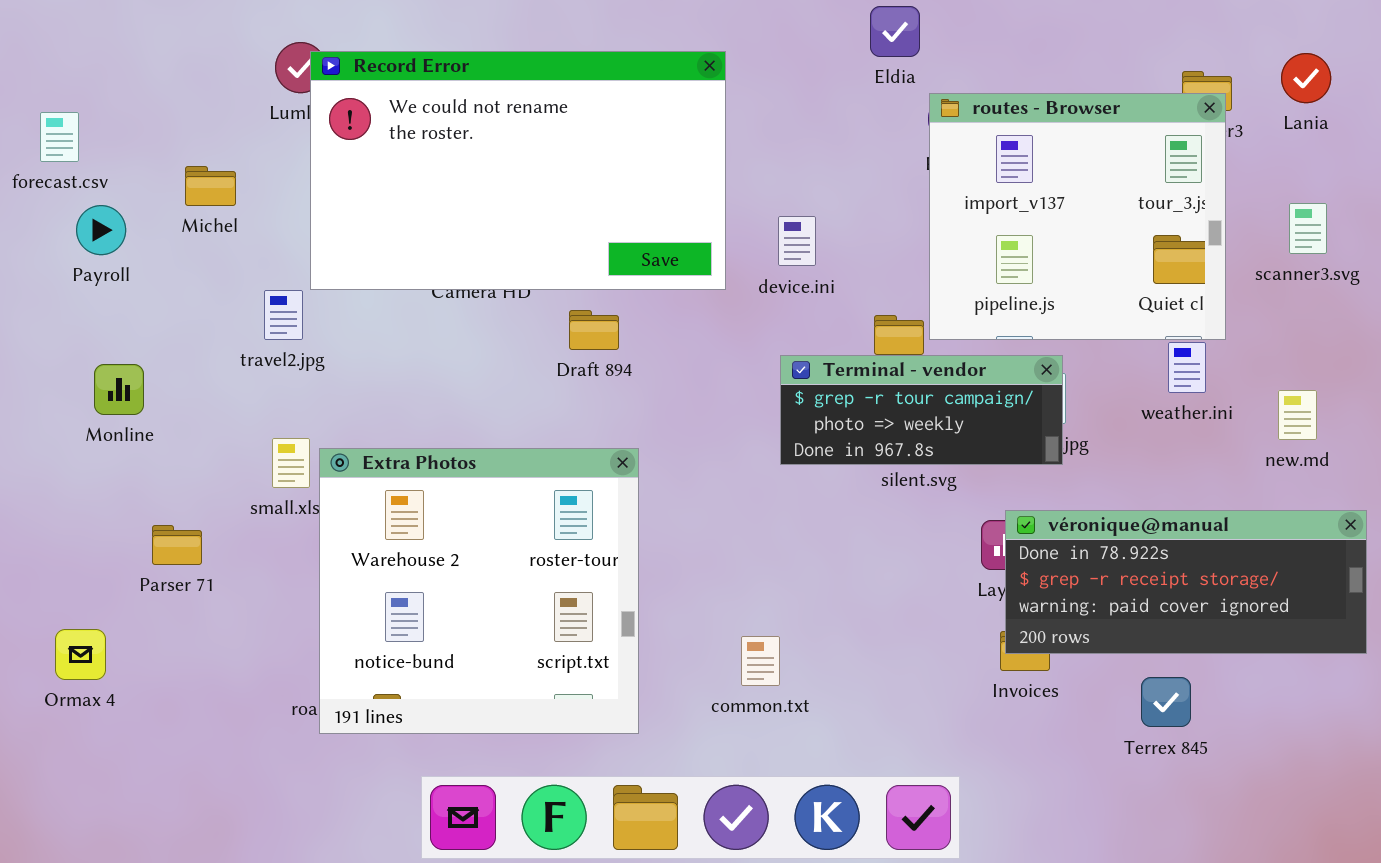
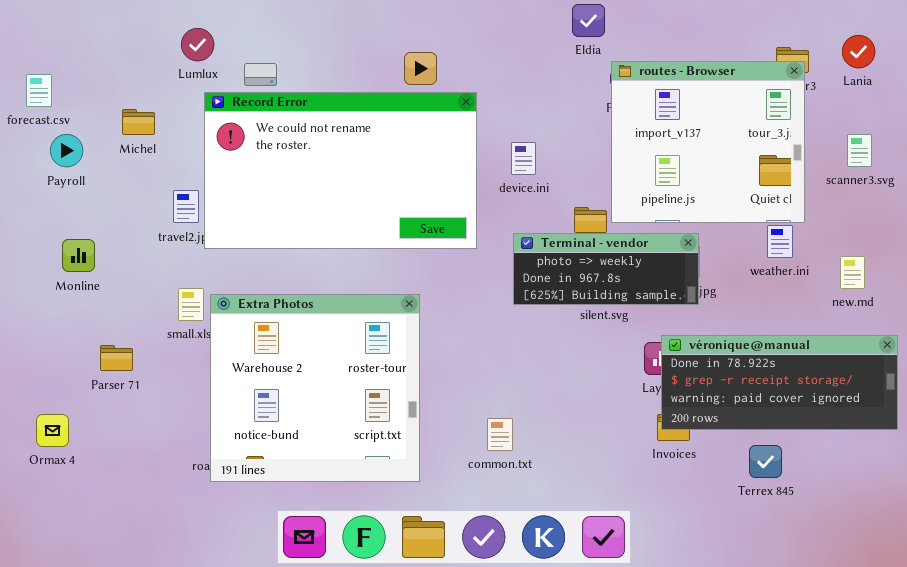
Record Error: [310,51,726,290] -> [204,92,477,249], moved
Terminal - vendor: [780,355,1063,465] -> [513,233,699,305], scrolled down 1 row

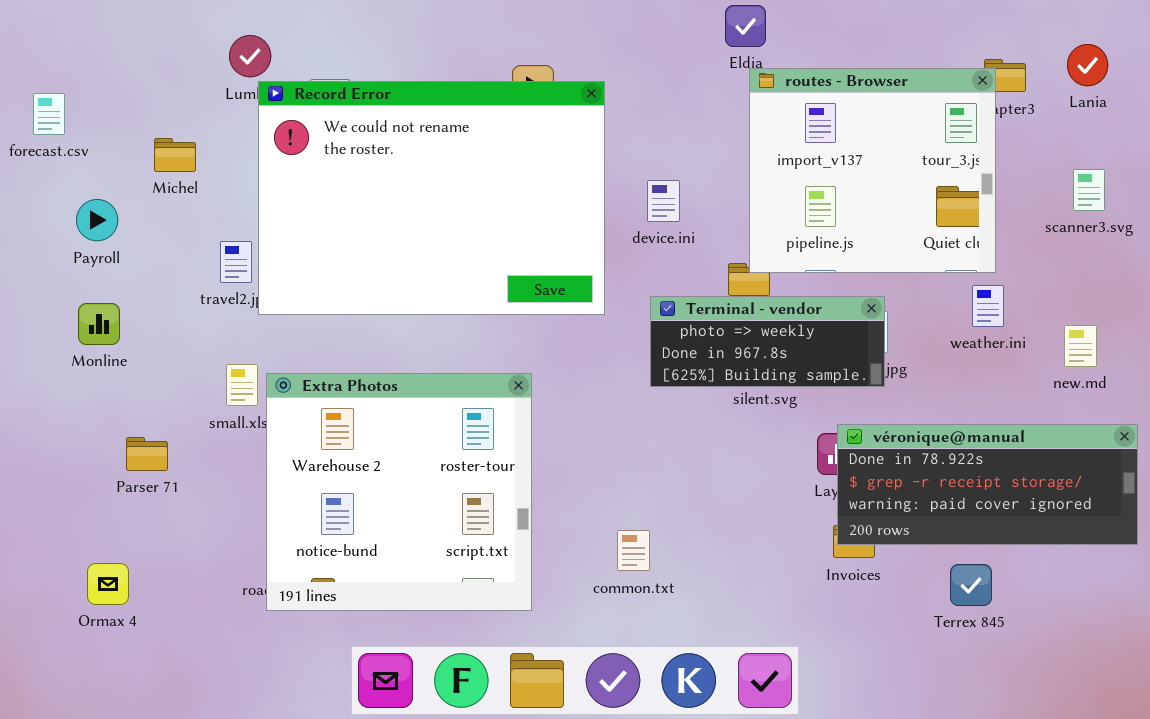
routes - Browser: [611,61,805,223] -> [749,68,996,273], moved
Record Error: [204,92,477,249] -> [258,81,605,315], resized
Payroll: [50,134,83,167] -> [76,199,118,241], moved
Ormax 4: [36,414,69,447] -> [87,563,129,605], moved

